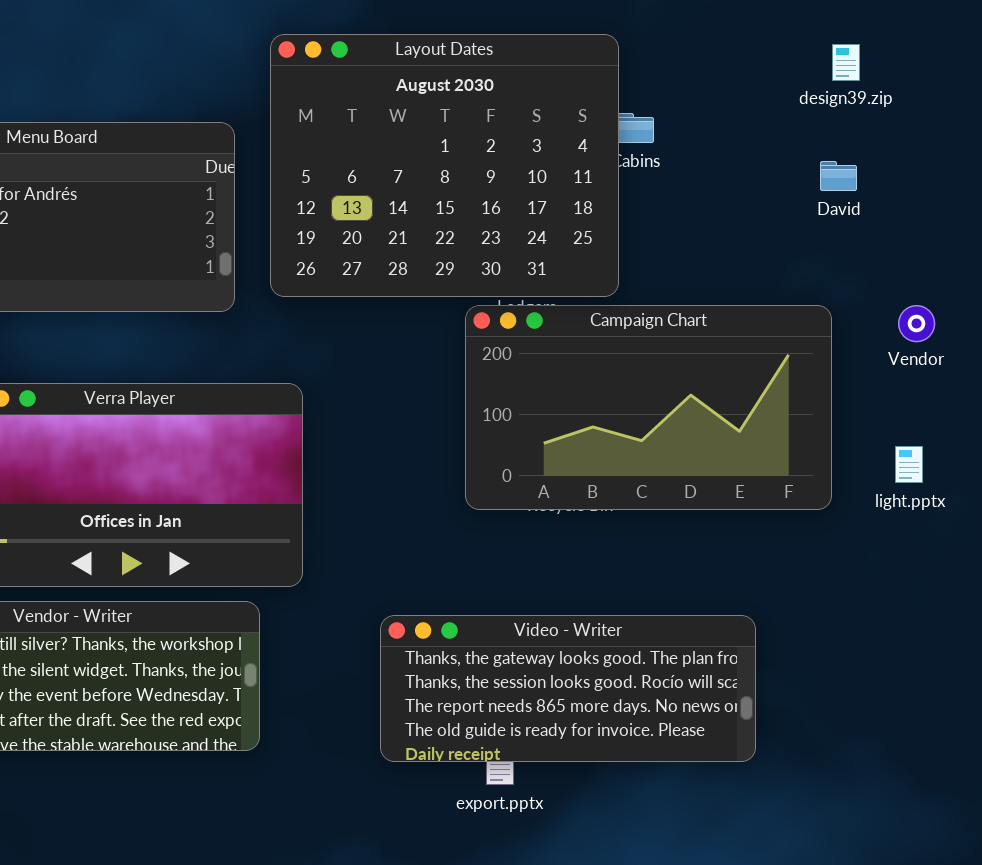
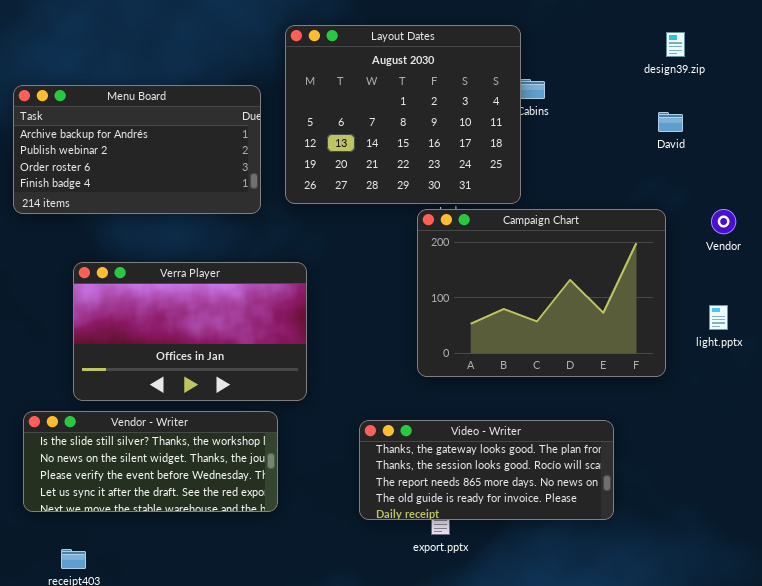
Campaign Chart: [465,305,832,510] -> [417,209,666,377], resized

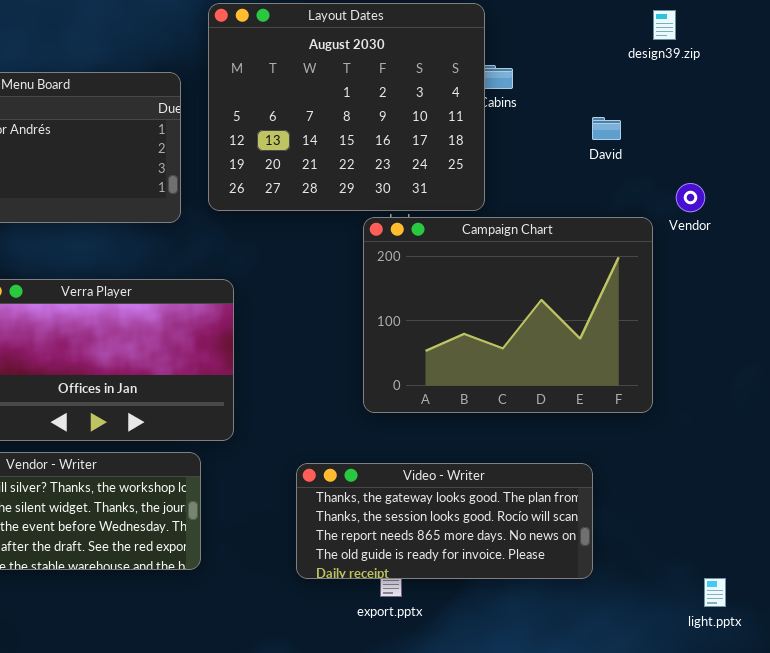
David: [658,112,683,132] -> [592,117,621,140], moved
Vendor: [711,209,736,234] -> [676,183,705,212], moved
light.pptx: [709,305,728,330] -> [704,578,726,607], moved

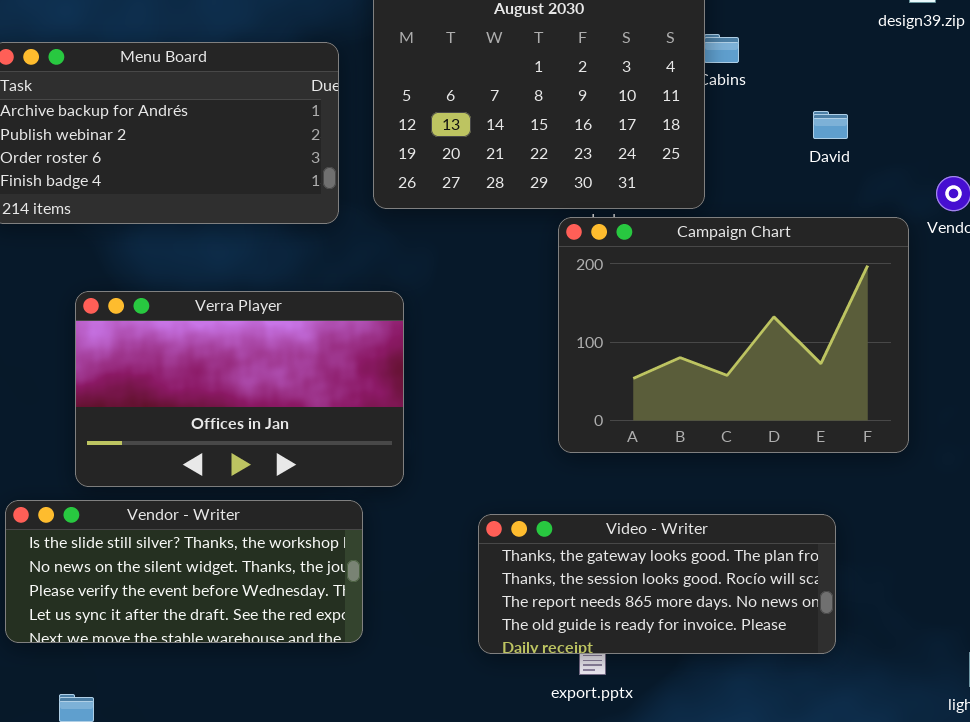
David: [592,117,621,140] -> [813,111,848,139], moved

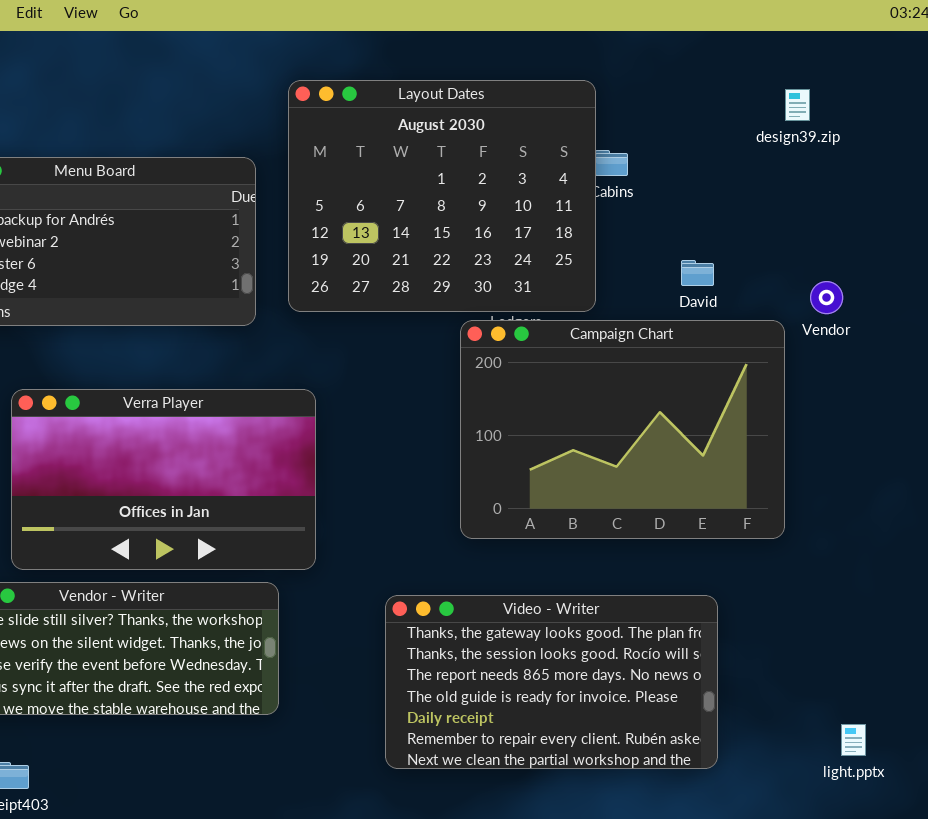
David: [813,111,848,139] -> [681,260,714,286], moved
Video - Writer: [478,514,836,654] -> [385,595,718,769], resized

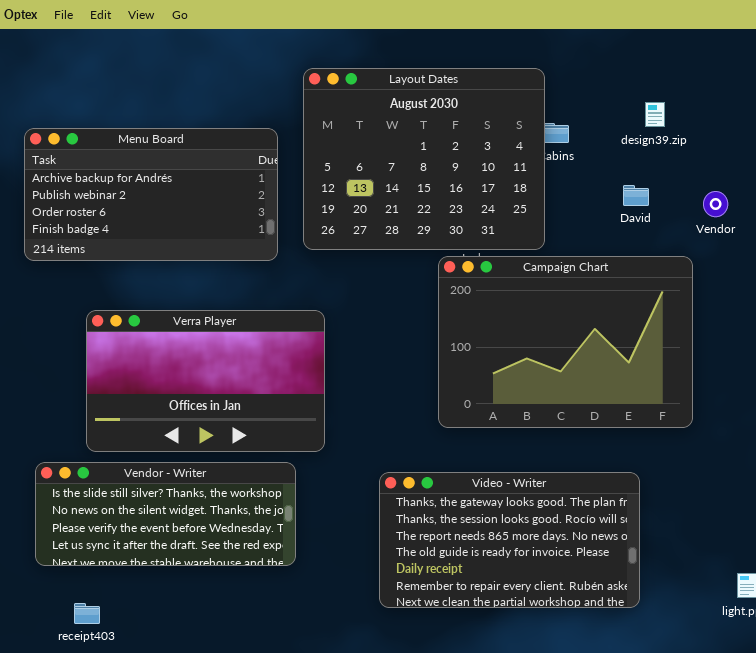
design39.zip: [785,89,810,121] -> [645,102,665,127], moved
David: [681,260,714,286] -> [623,185,649,206], moved
Vendor: [810,281,843,314] -> [703,191,728,217], moved

